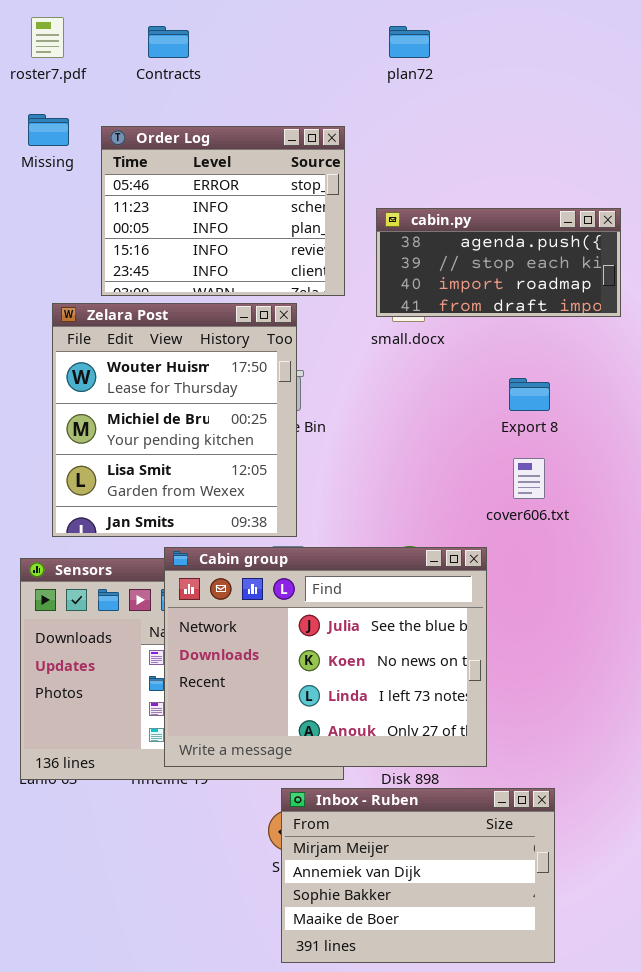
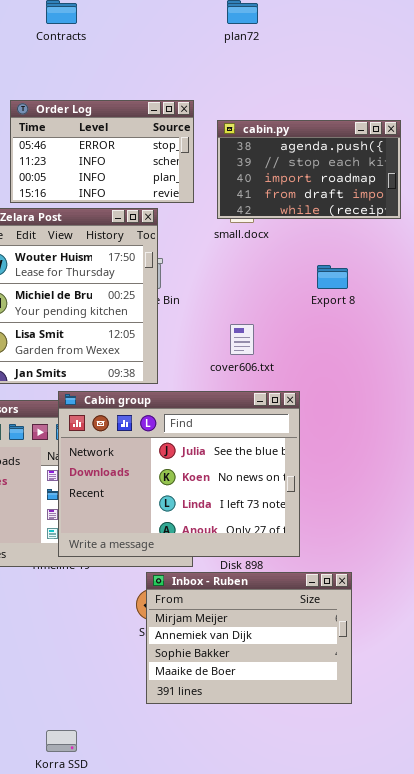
Order Log: [101,126,345,296] -> [10,100,194,203], resized
cabin.py: [376,208,621,317] -> [217,120,401,219], resized
cover606.txt: [513,458,545,499] -> [230,324,254,355], moved

